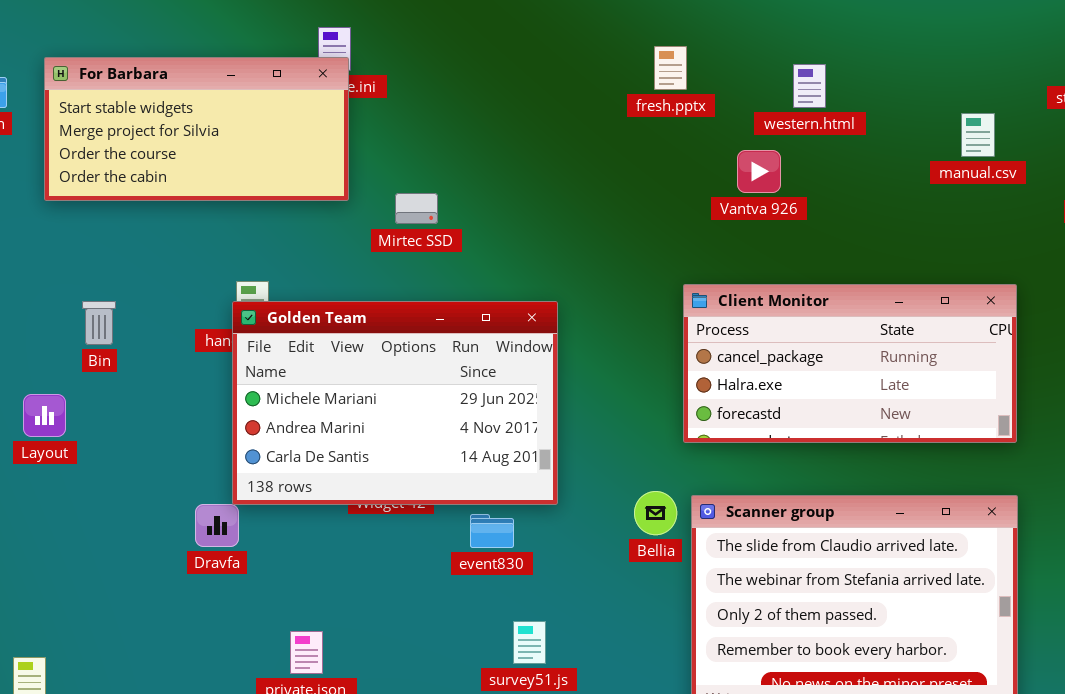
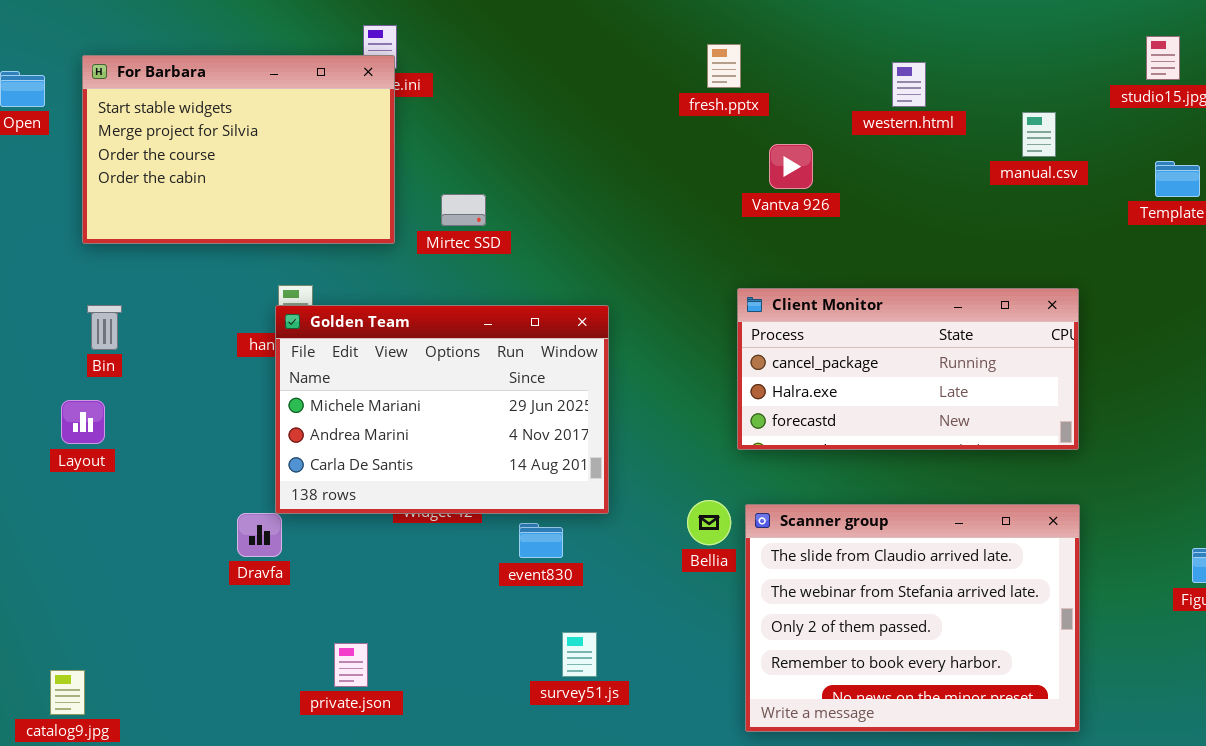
For Barbara: [44,57,349,201] -> [82,55,395,244], resized
western.html: [793,64,826,108] -> [892,62,926,107], moved
Vantva 926: [737,150,781,193] -> [769,144,813,189], moved
Bin: [82,301,116,345] -> [87,305,122,350], moved

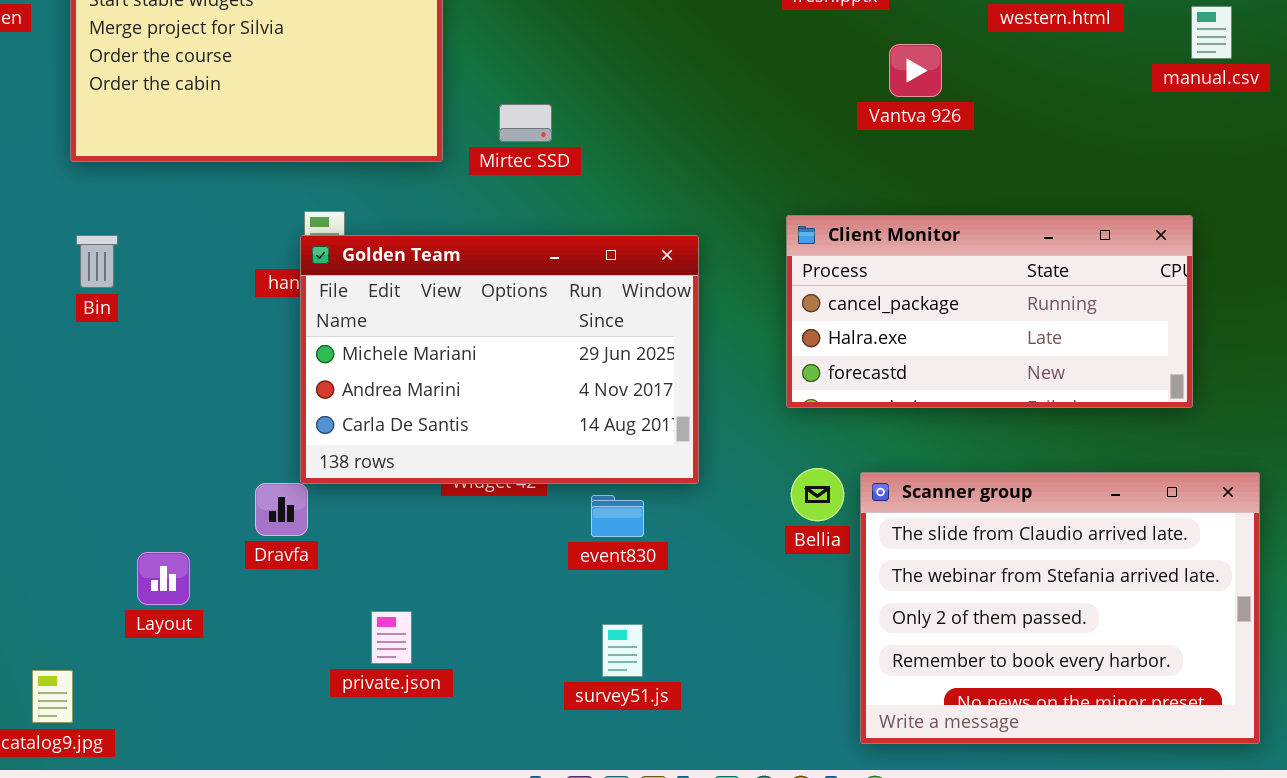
Client Monitor: [737,288,1079,450] -> [786,215,1193,408], moved
Layout: [61,400,105,444] -> [137,552,190,605], moved
survey51.js: [562,632,597,677] -> [602,624,643,677], moved
private.json: [334,643,368,687] -> [371,611,412,664], moved

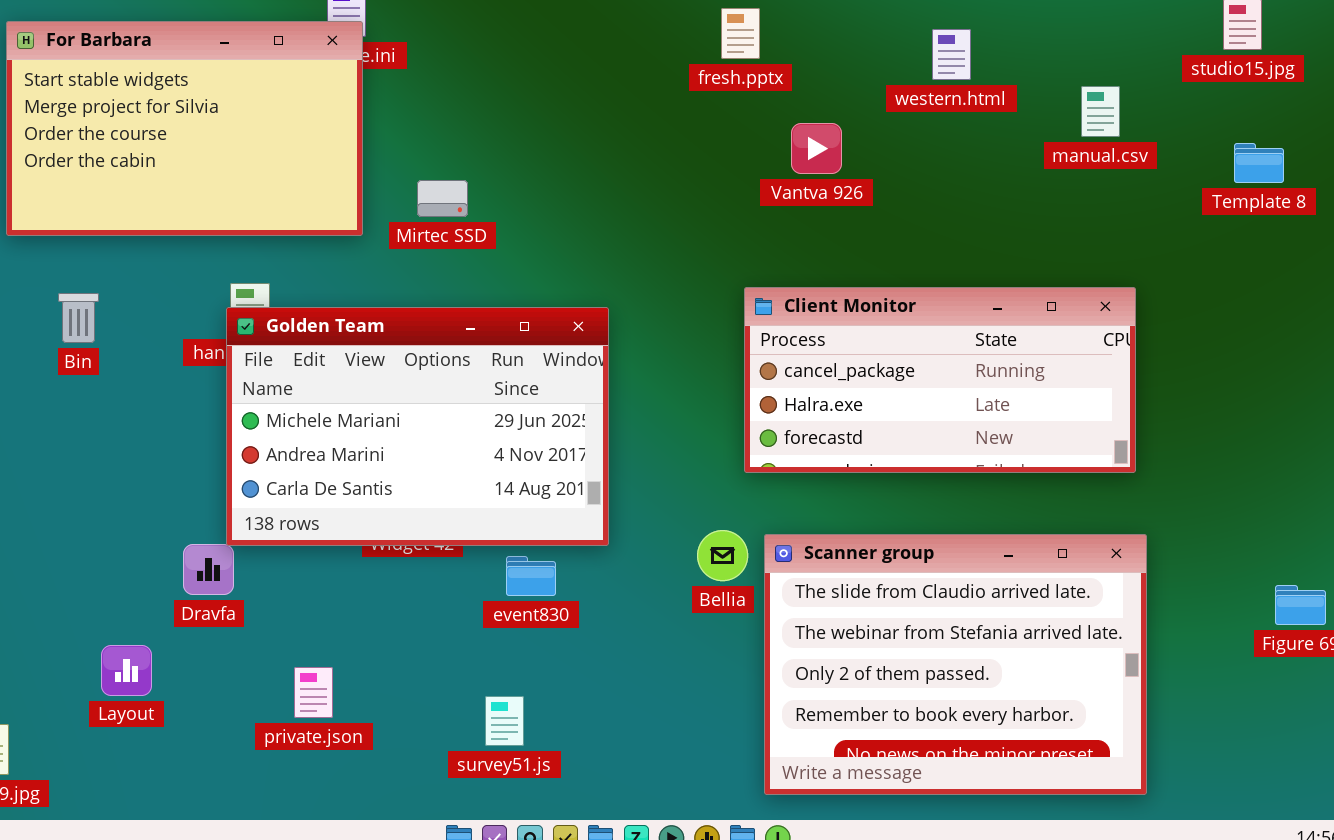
Client Monitor: [786,215,1193,408] -> [744,287,1136,473], moved
Bin: [76,235,118,288] -> [58,293,99,343], moved
Layout: [137,552,190,605] -> [101,645,152,696], moved
survey51.js: [602,624,643,677] -> [485,696,524,746], moved

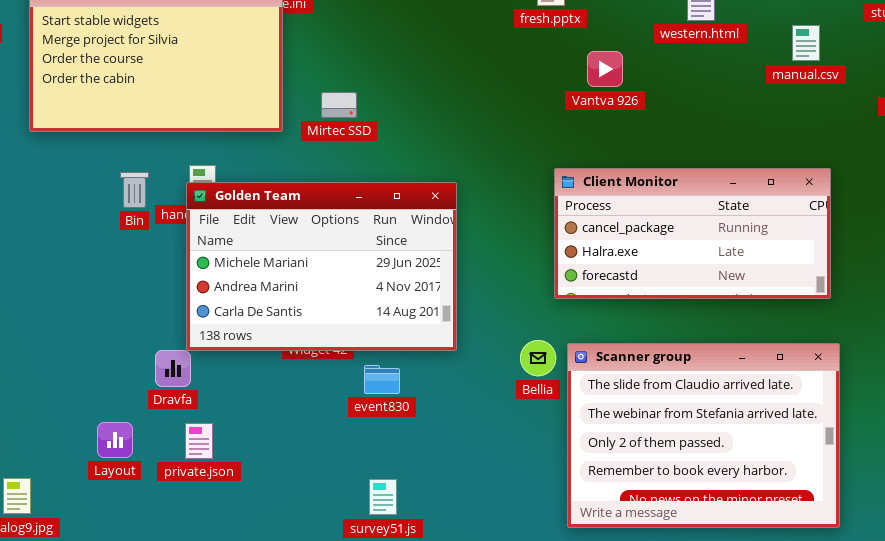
Bin: [58,293,99,343] -> [120,172,149,208], moved
event830: [506,556,556,596] -> [364,365,400,394], moved
private.json: [294,667,333,718] -> [185,423,213,459], moved
survey51.js: [485,696,524,746] -> [369,479,397,515], moved

